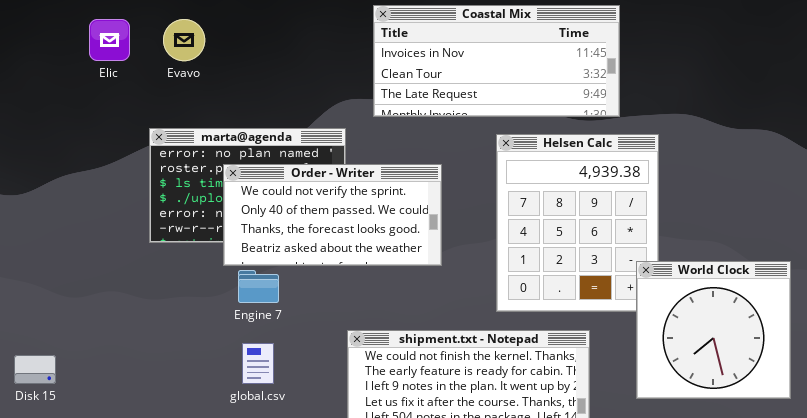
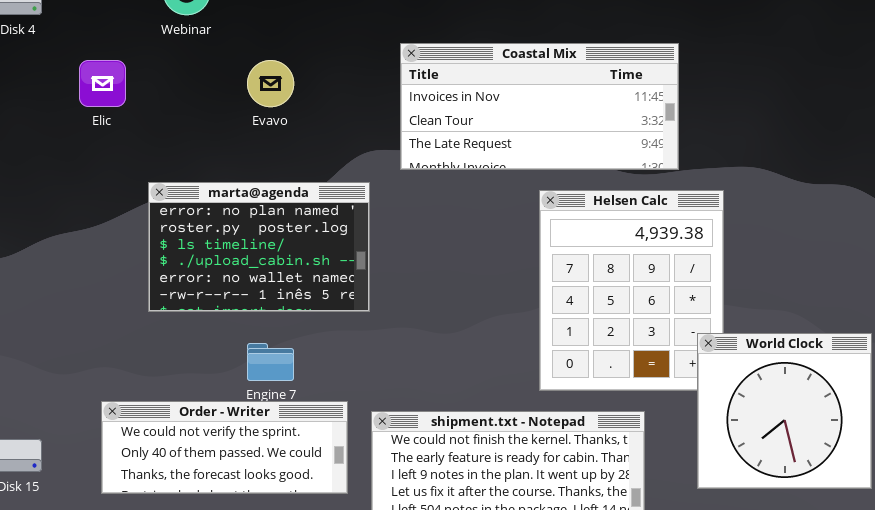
Evavo: [163,19,205,61] -> [247,60,294,107], moved
Order - Writer: [223,164,442,266] -> [101,401,348,494], moved, resized

